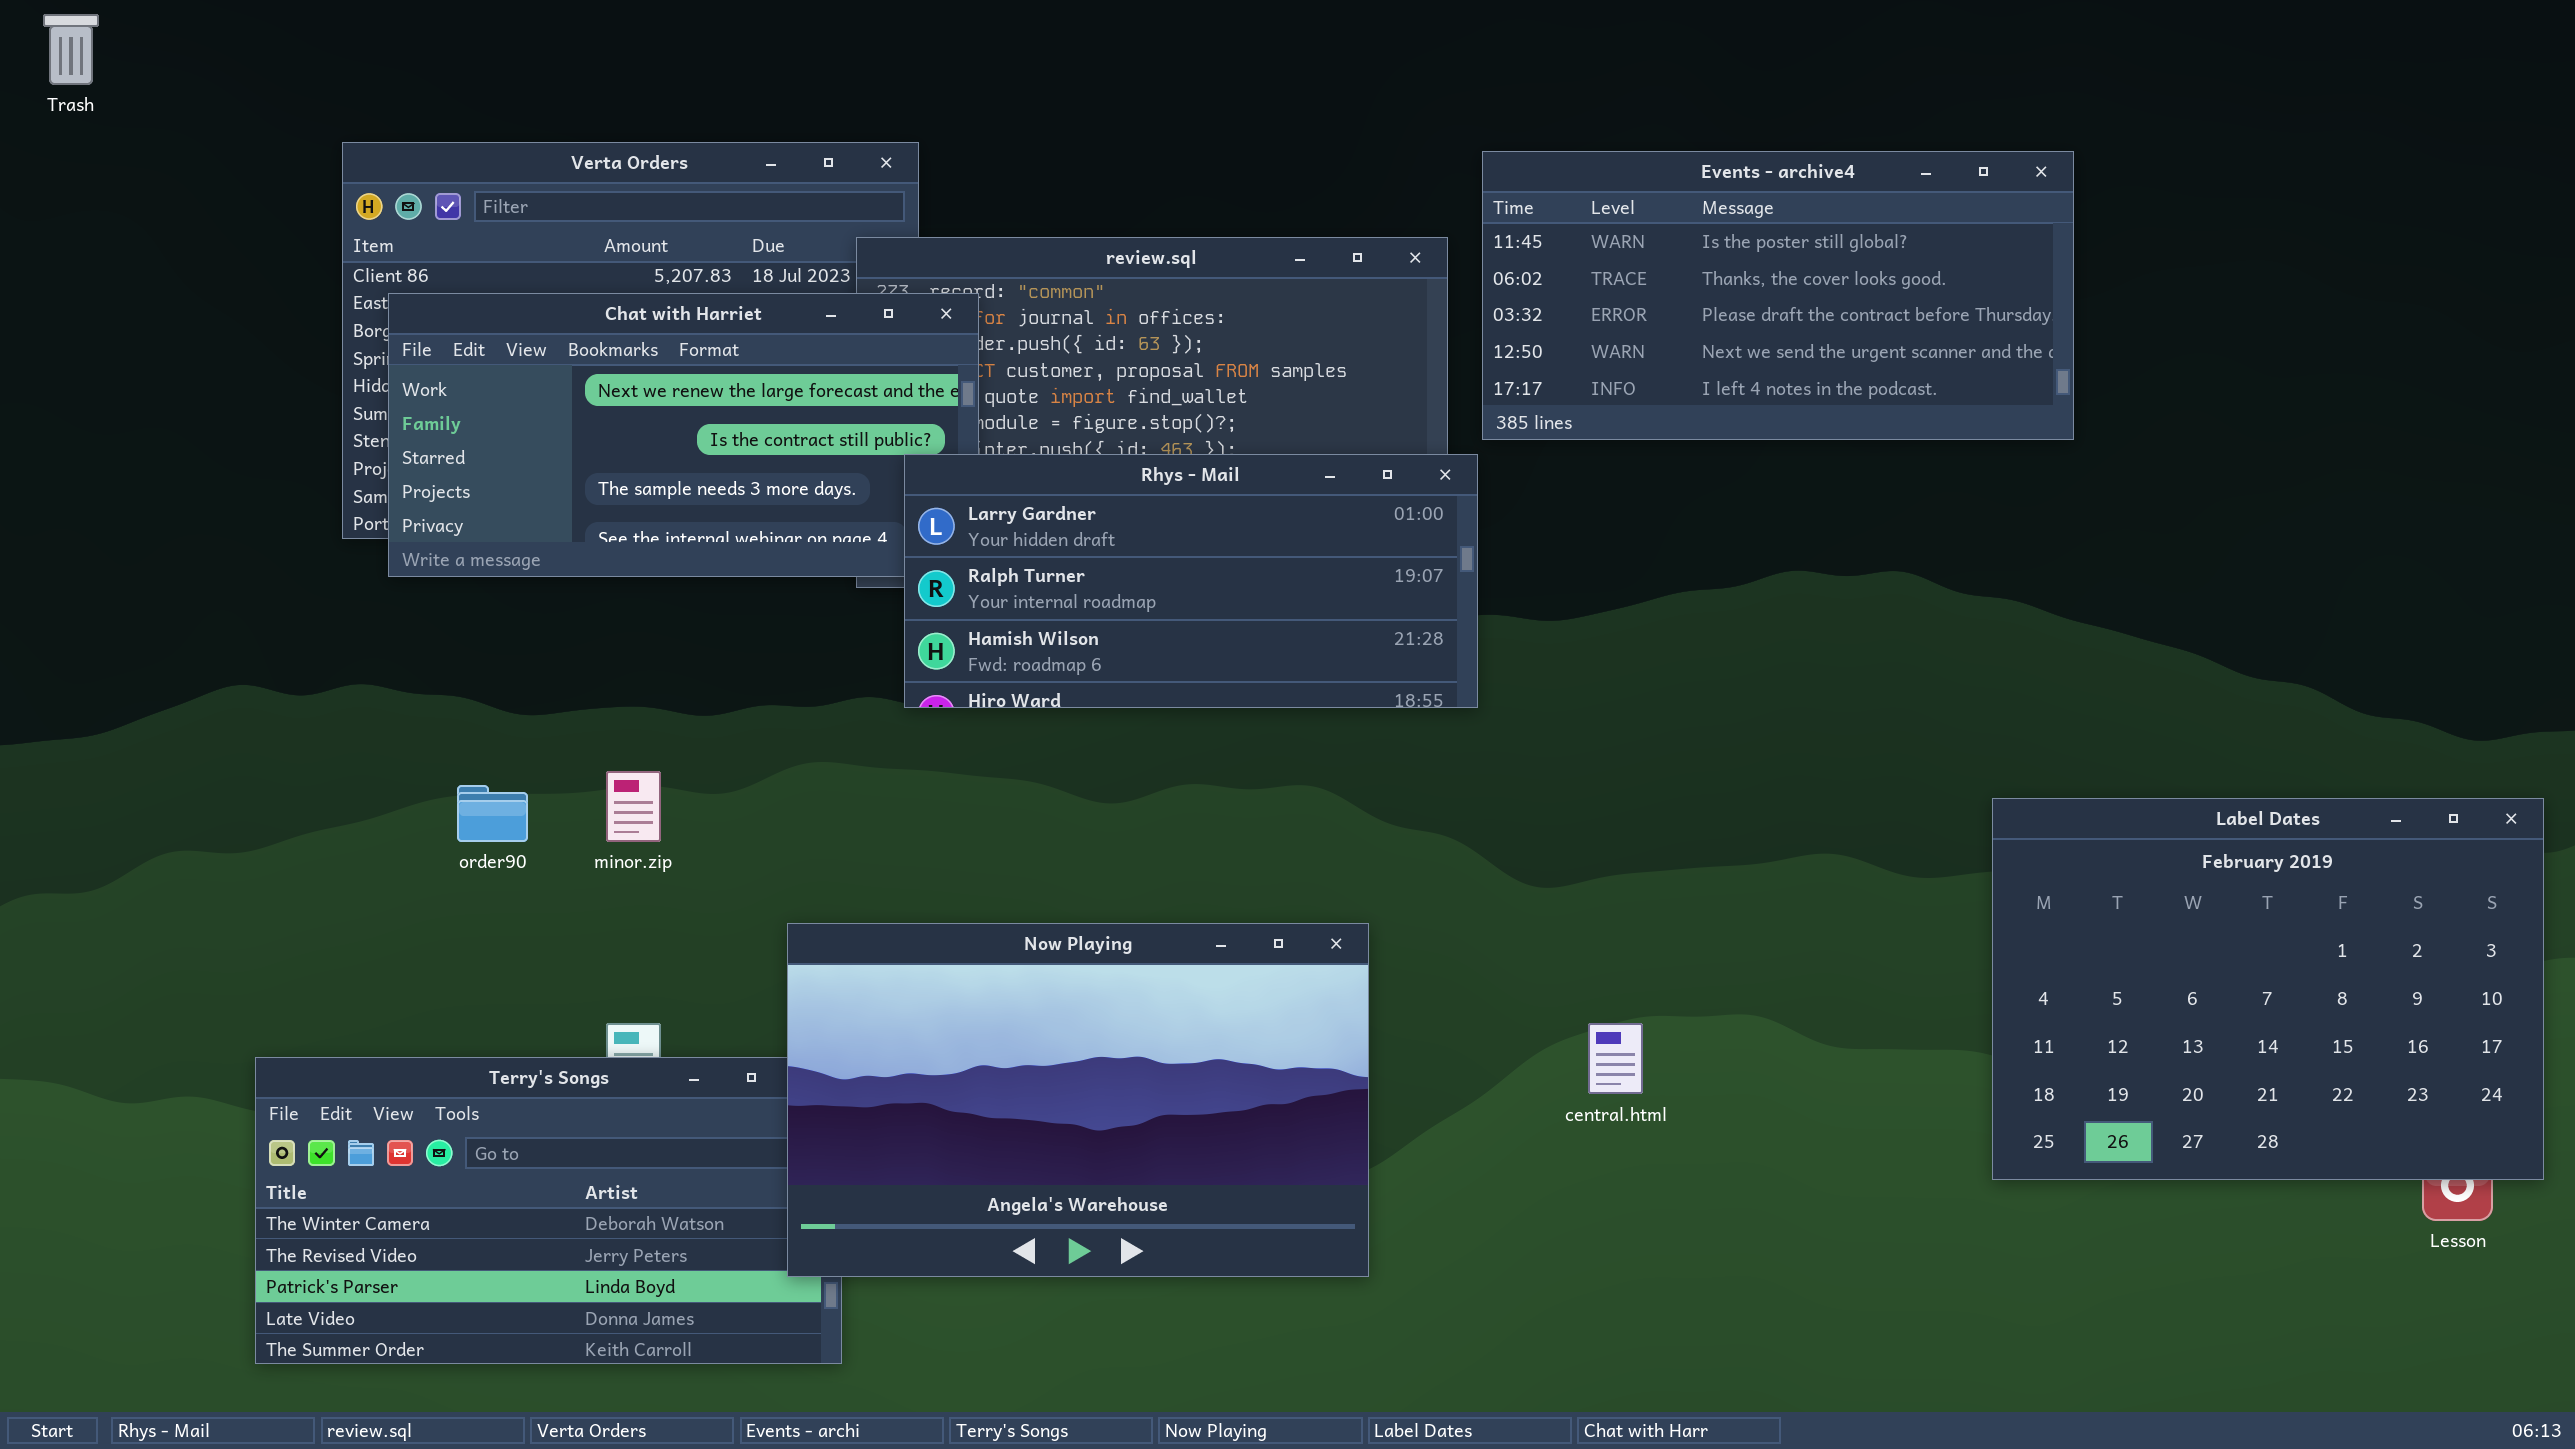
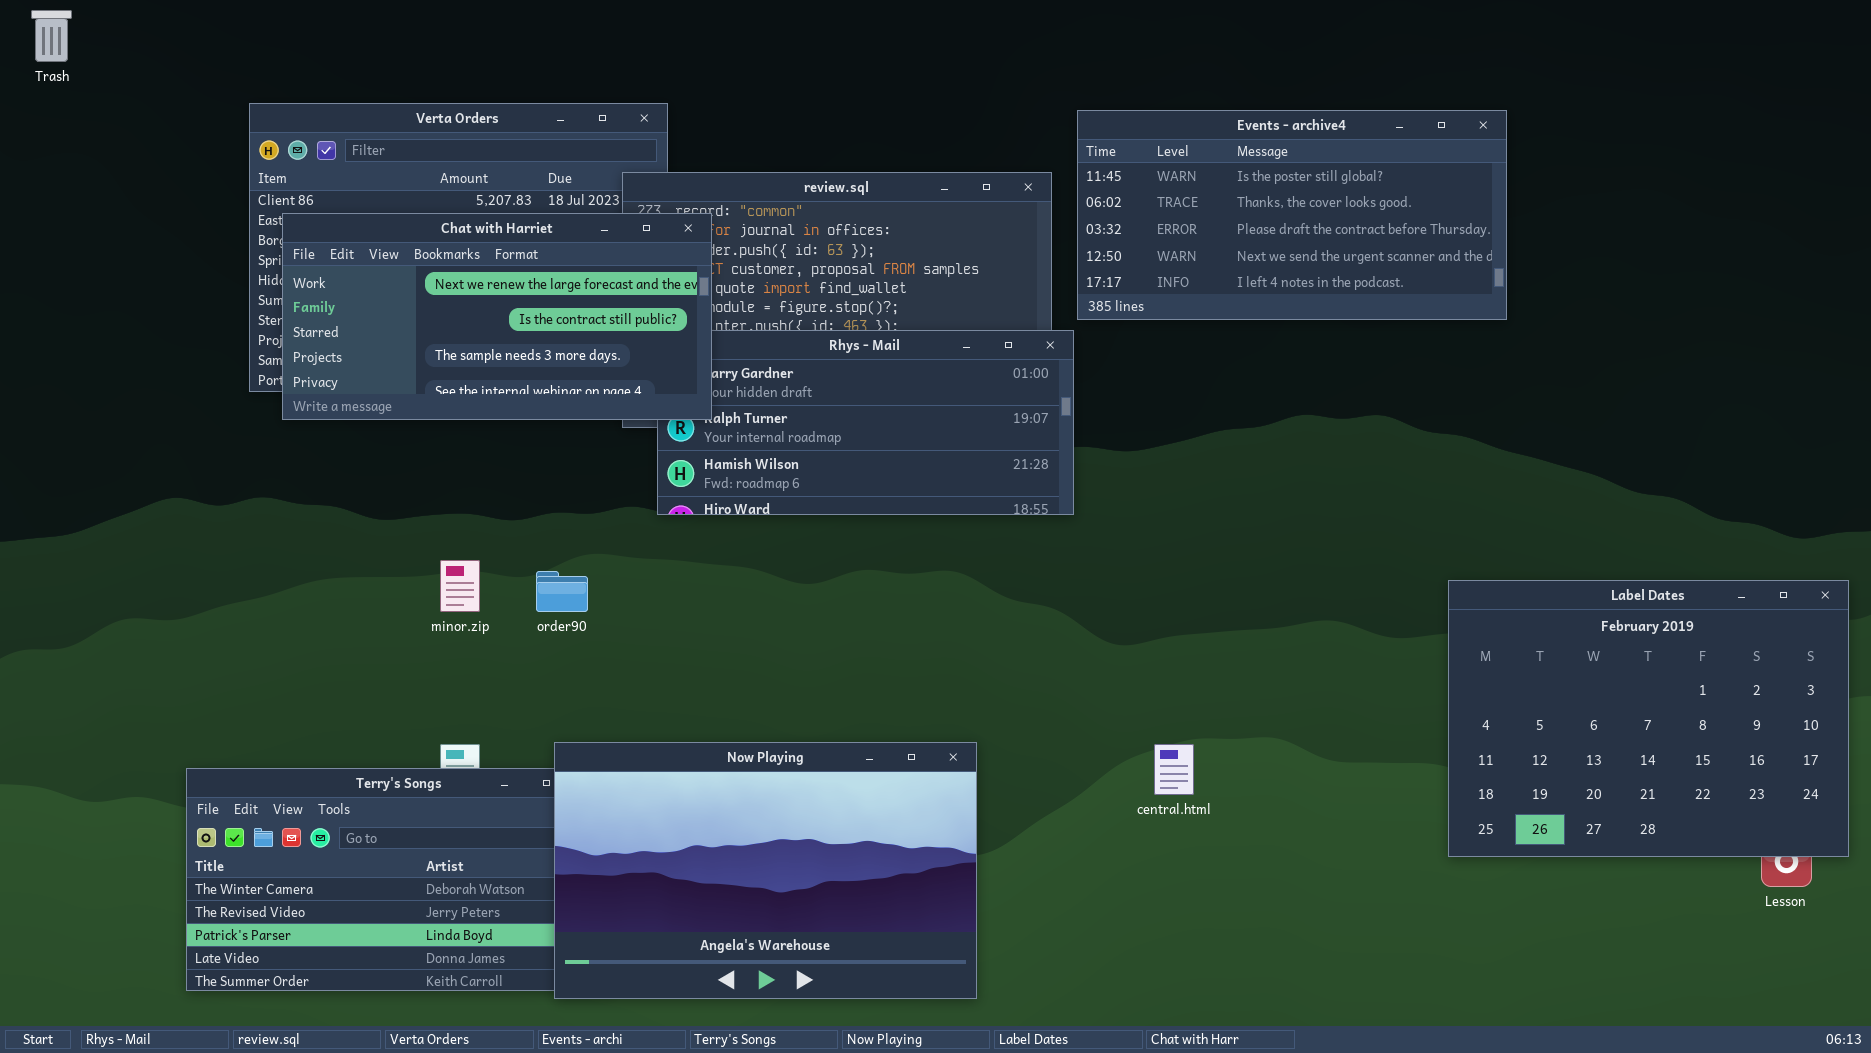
Chat with Harriet: [388,293,979,577] -> [282,213,712,420], raised
order90: [457,785,528,842] -> [536,571,588,612], moved
Now Playing: [787,923,1369,1277] -> [554,742,977,999], moved

